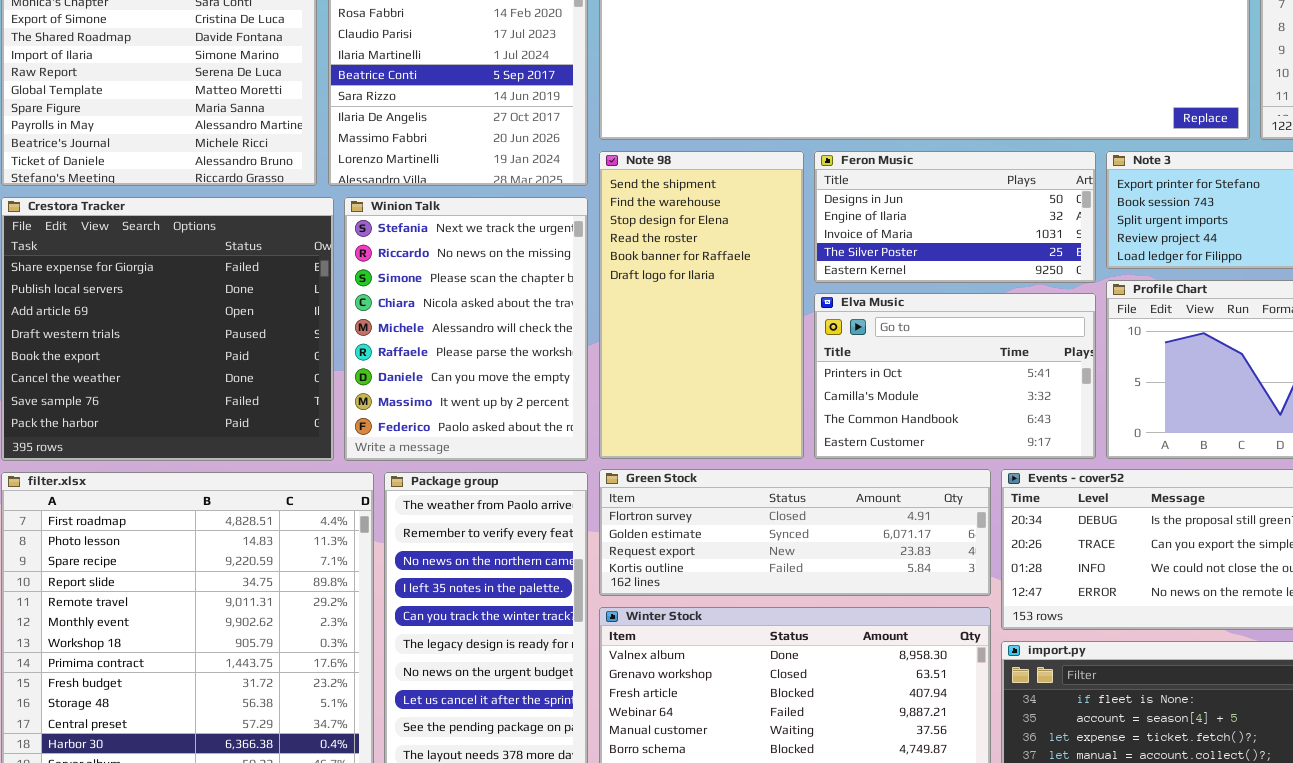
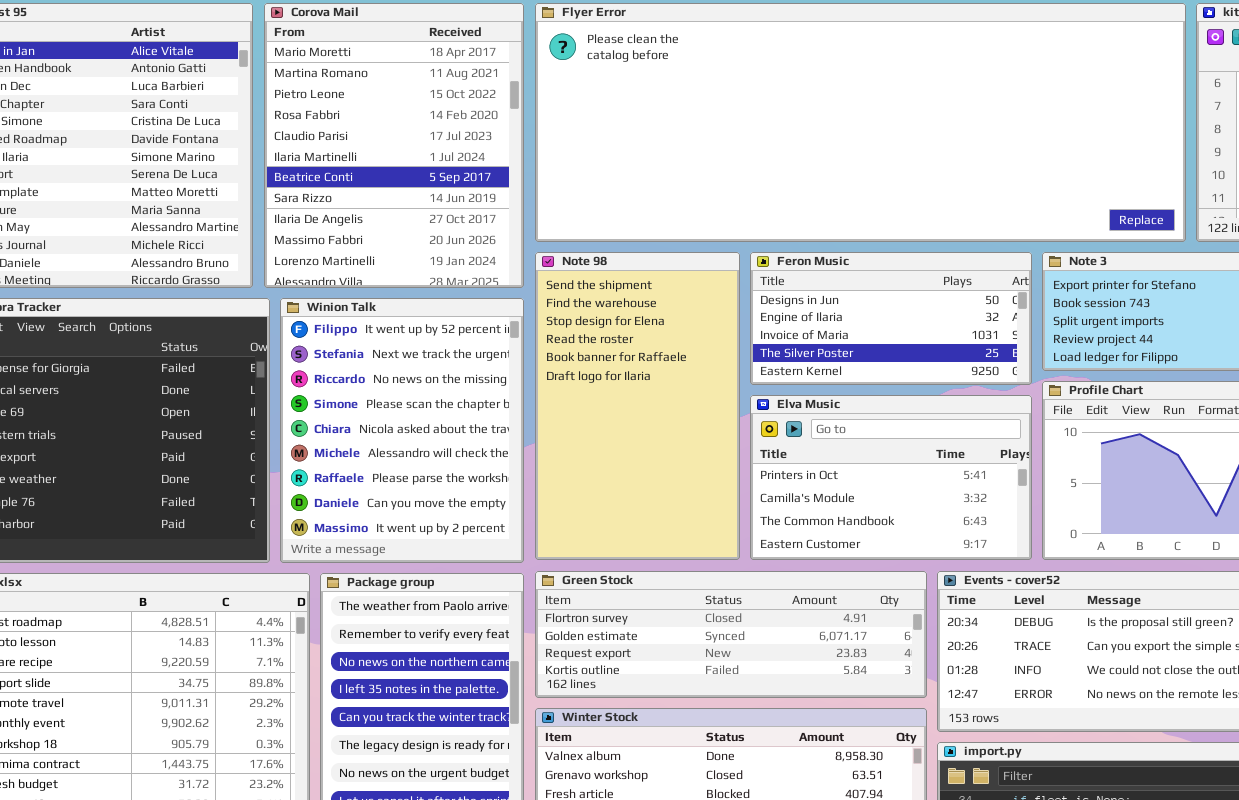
Winion Talk: [344,197,588,461] -> [280,298,524,563], scrolled up 1 row

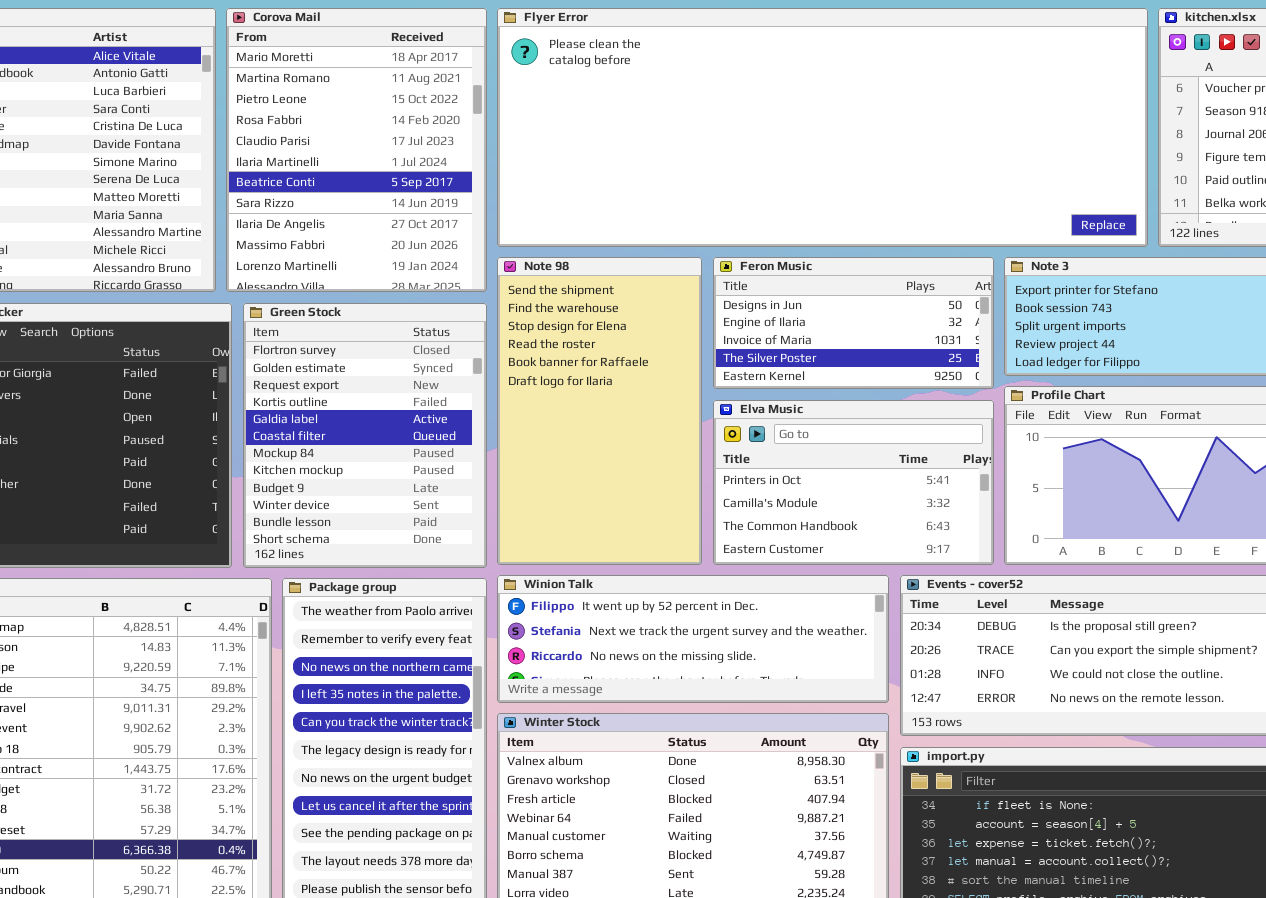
Winion Talk: [280,298,524,563] -> [497,575,889,703], moved, resized
Green Stock: [535,571,927,698] -> [243,303,487,568], moved, resized

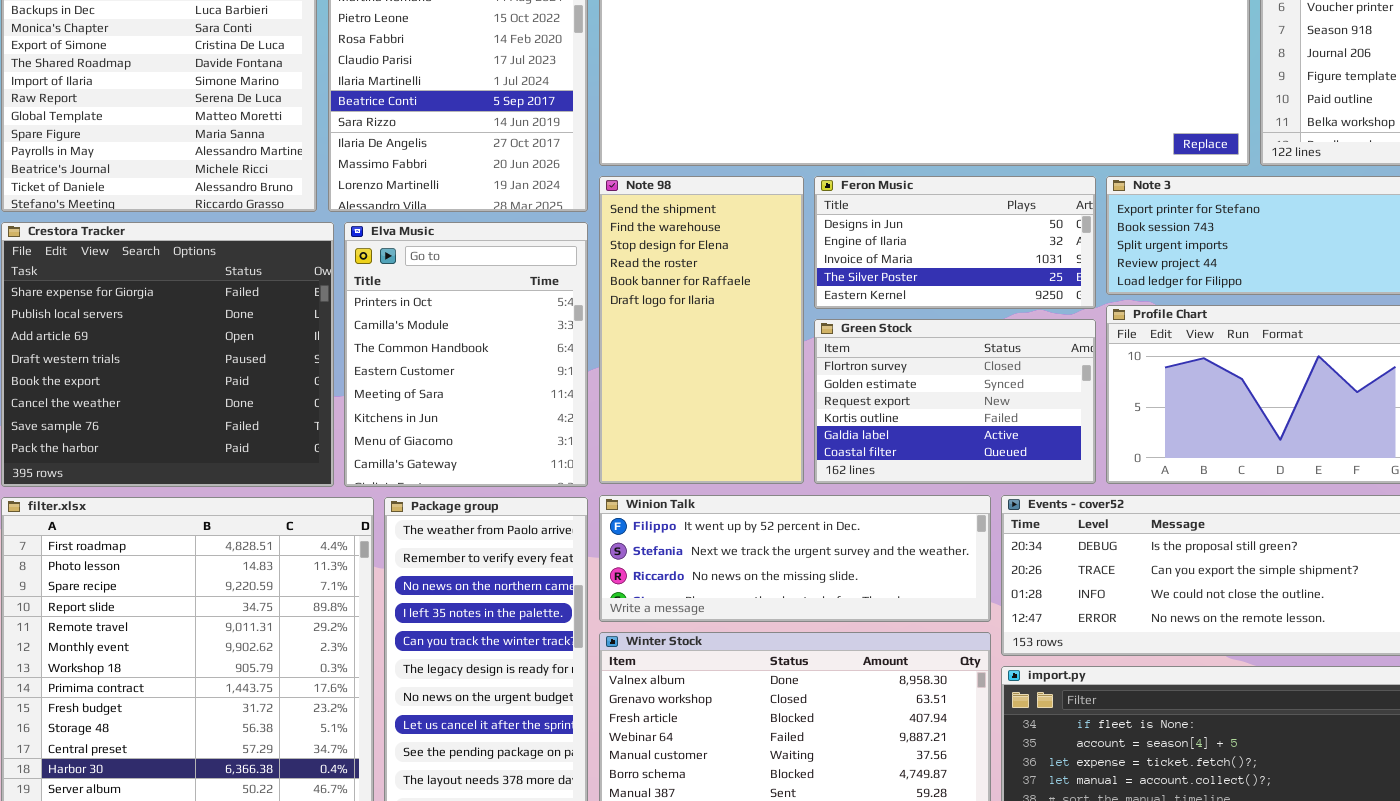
Green Stock: [243,303,487,568] -> [814,319,1096,484], moved, resized
Elva Music: [713,400,994,565] -> [344,222,588,487], moved, resized

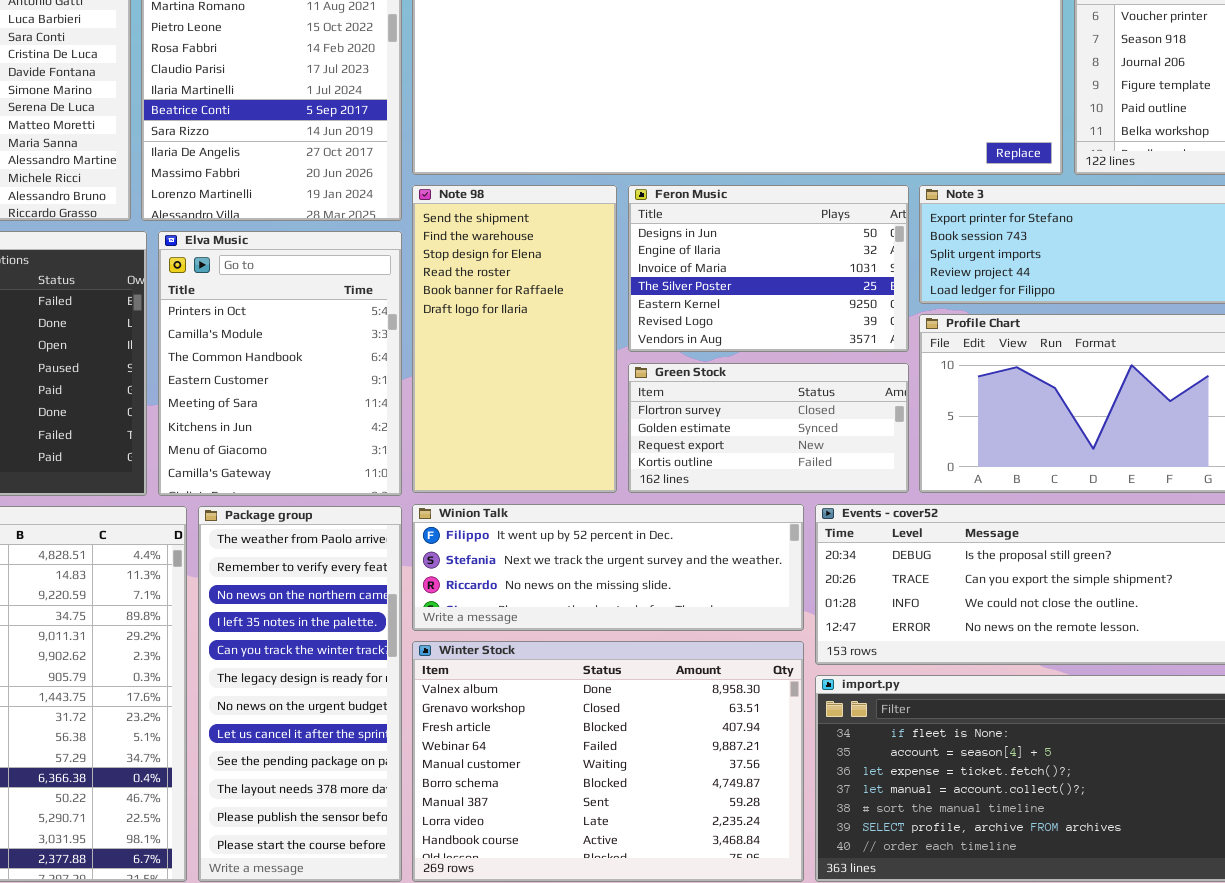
Feron Music: [814,176,1096,309] -> [628,185,909,352], resized
Green Stock: [814,319,1096,484] -> [628,363,909,493], resized

